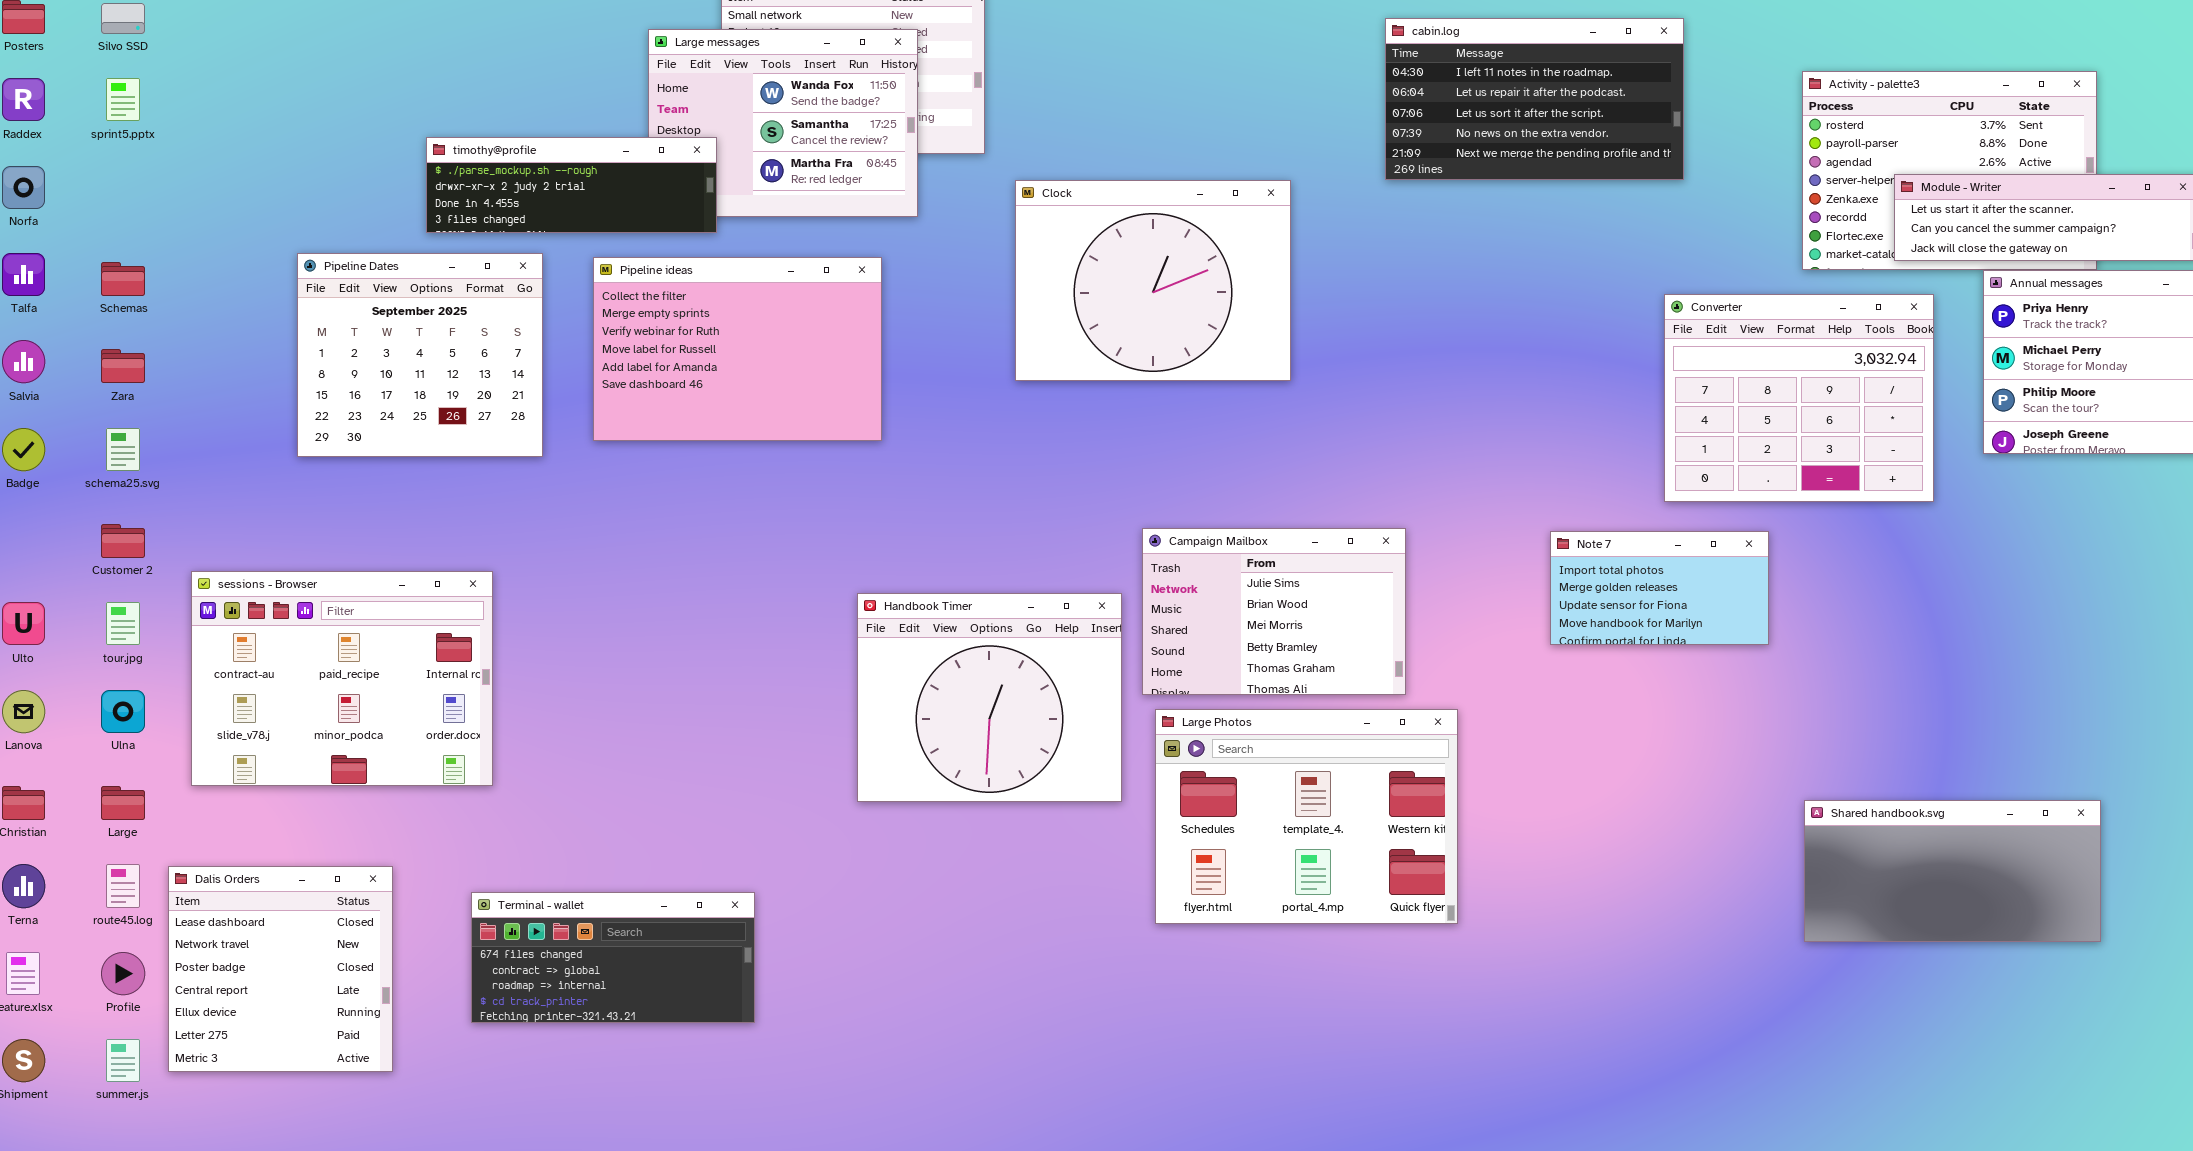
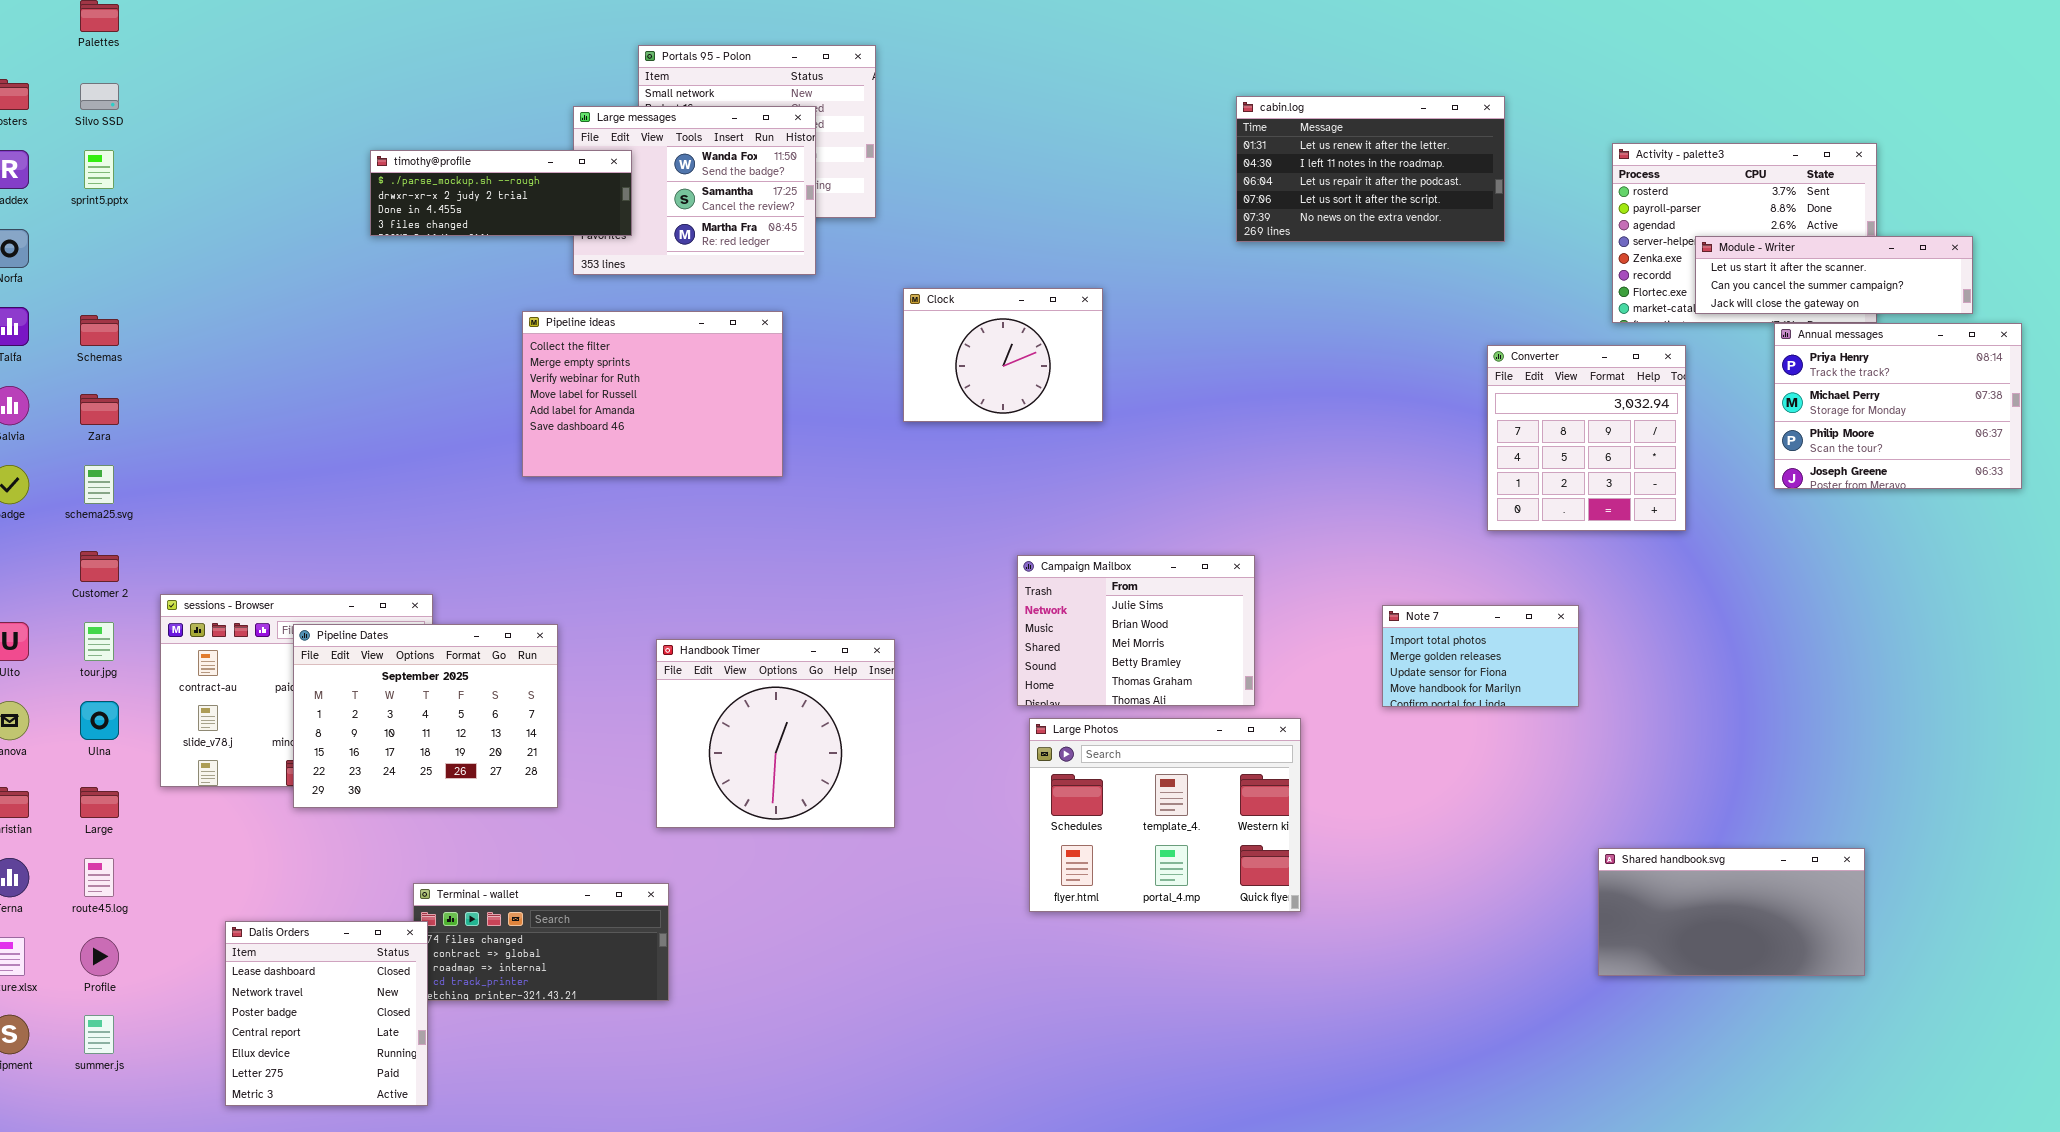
cabin.log: [1385,18,1684,180] -> [1236,96,1505,242], scrolled up 1 row
timothy@profile: [426,137,717,233] -> [370,150,632,236], moved
Clock: [1015,180,1291,381] -> [903,288,1103,422], resized
Pipeline Dates: [297,253,543,457] -> [293,624,558,808], moved, resized
Converter: [1664,294,1934,502] -> [1487,345,1686,531], resized
Note 7: [1550,531,1769,645] -> [1382,605,1579,707], moved
Handbook Timer: [857,593,1122,802] -> [656,639,895,828], moved
Shared handbook.svg: [1804,800,2101,942] -> [1598,848,1865,976], moved
Dalis Orders: [168,866,393,1072] -> [225,921,428,1106], moved

